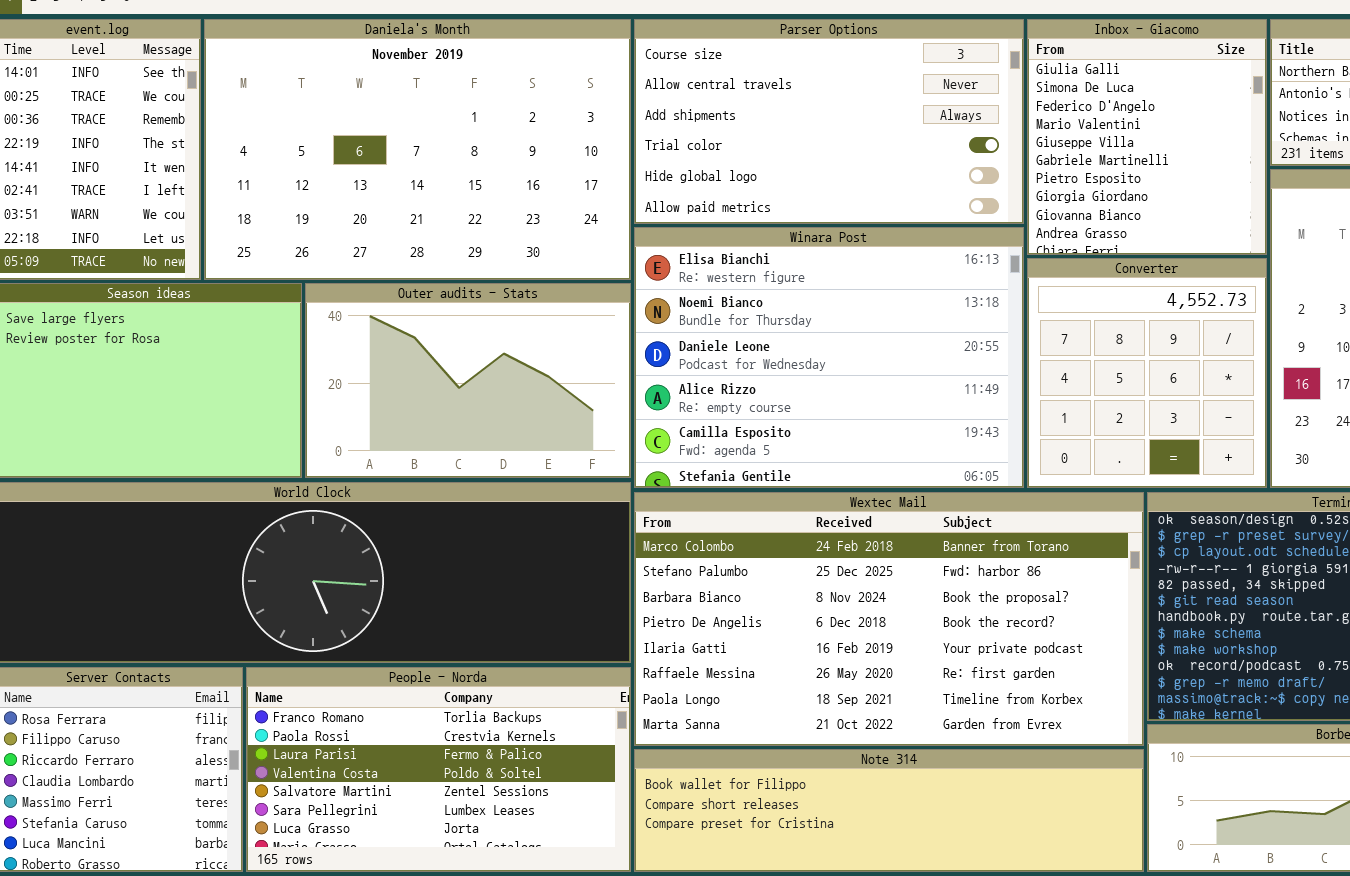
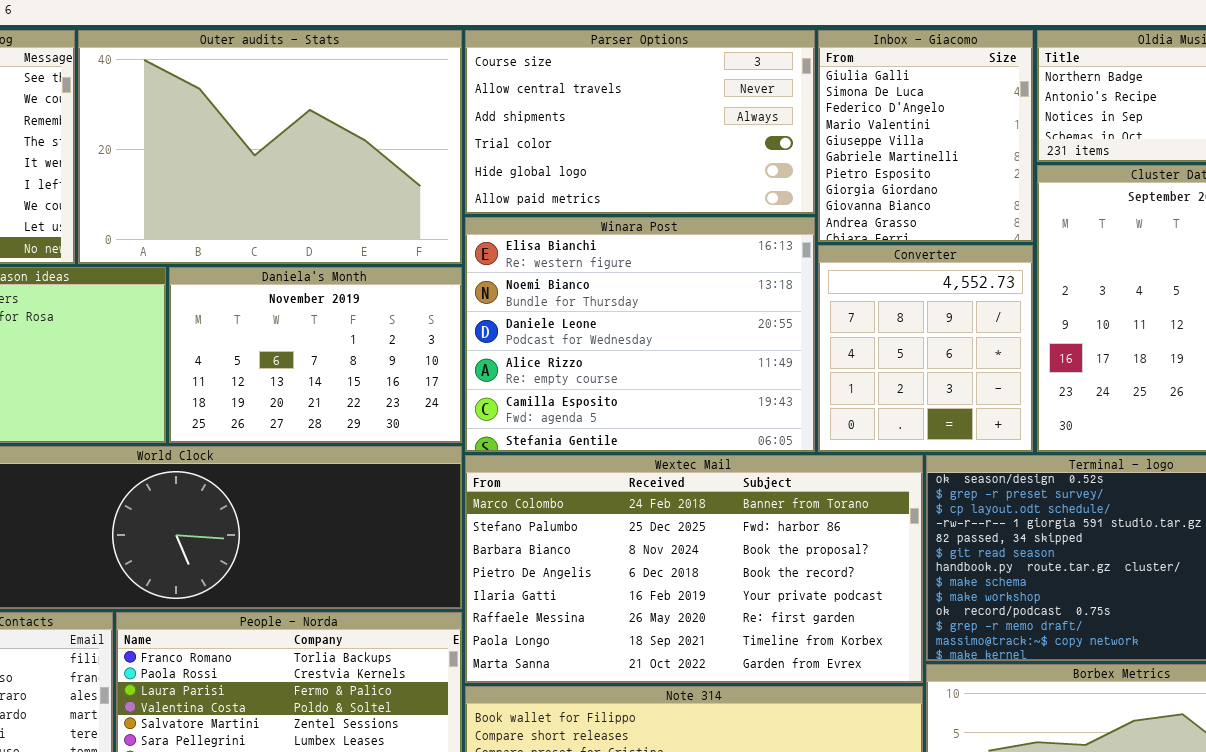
Daniela's Month: [204,19,631,280] -> [169,267,462,443], moved, resized
Outer audits - Stats: [305,283,631,478] -> [78,30,462,264], moved, resized

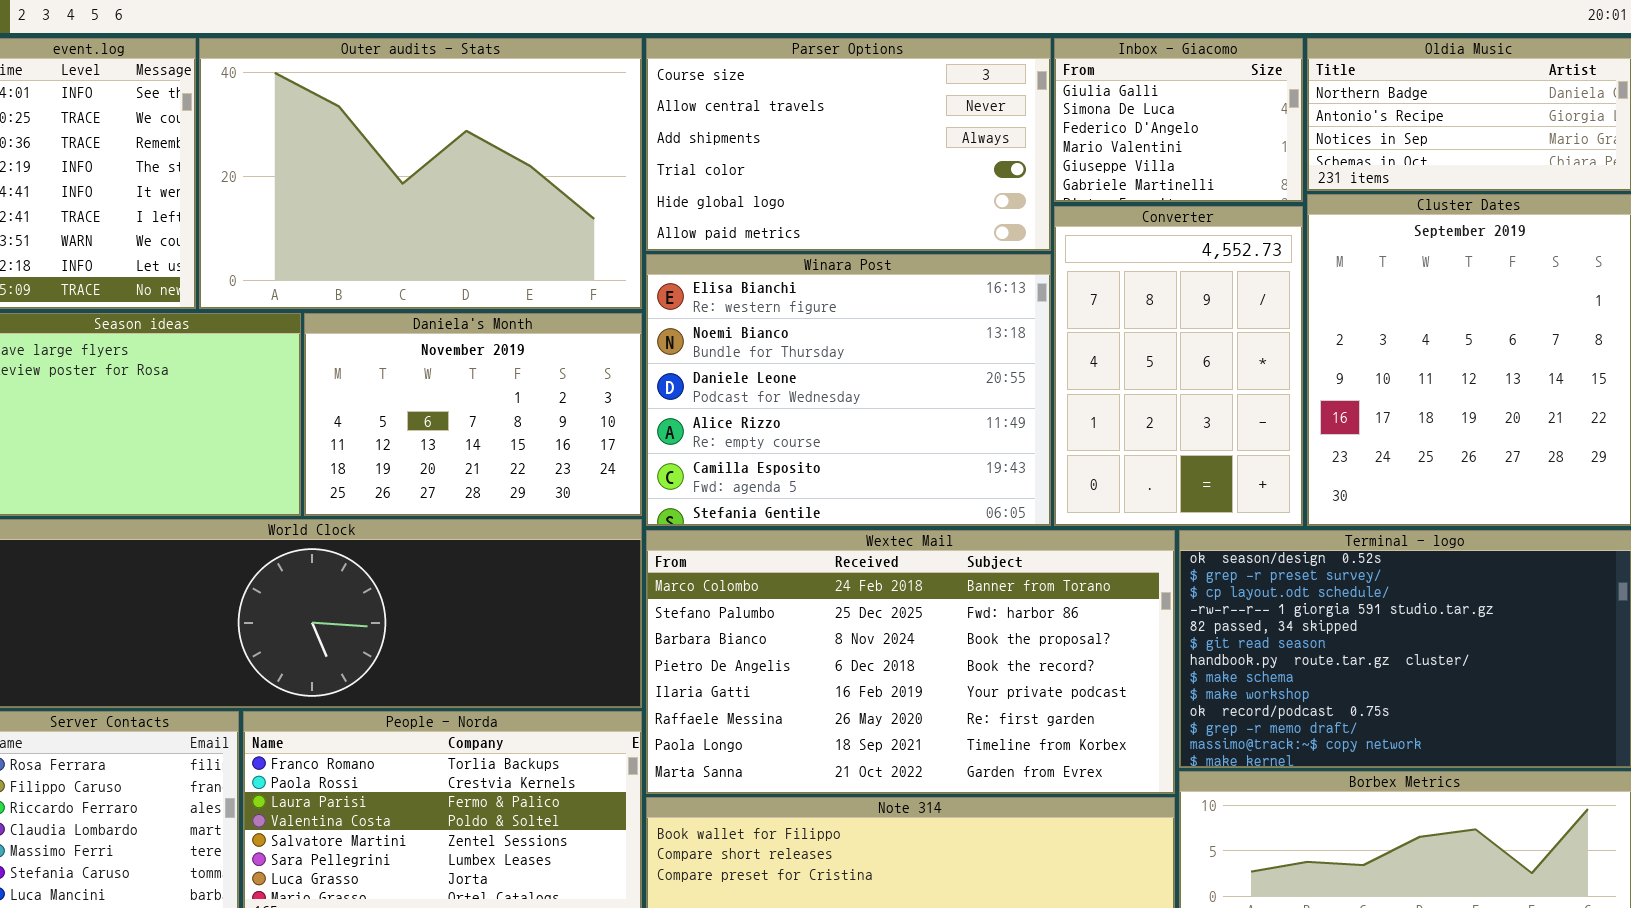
Inbox - Giacomo: [818,30,1033,242] -> [1054,38,1303,202], resized
Converter: [818,245,1033,452] -> [1054,206,1303,526], resized

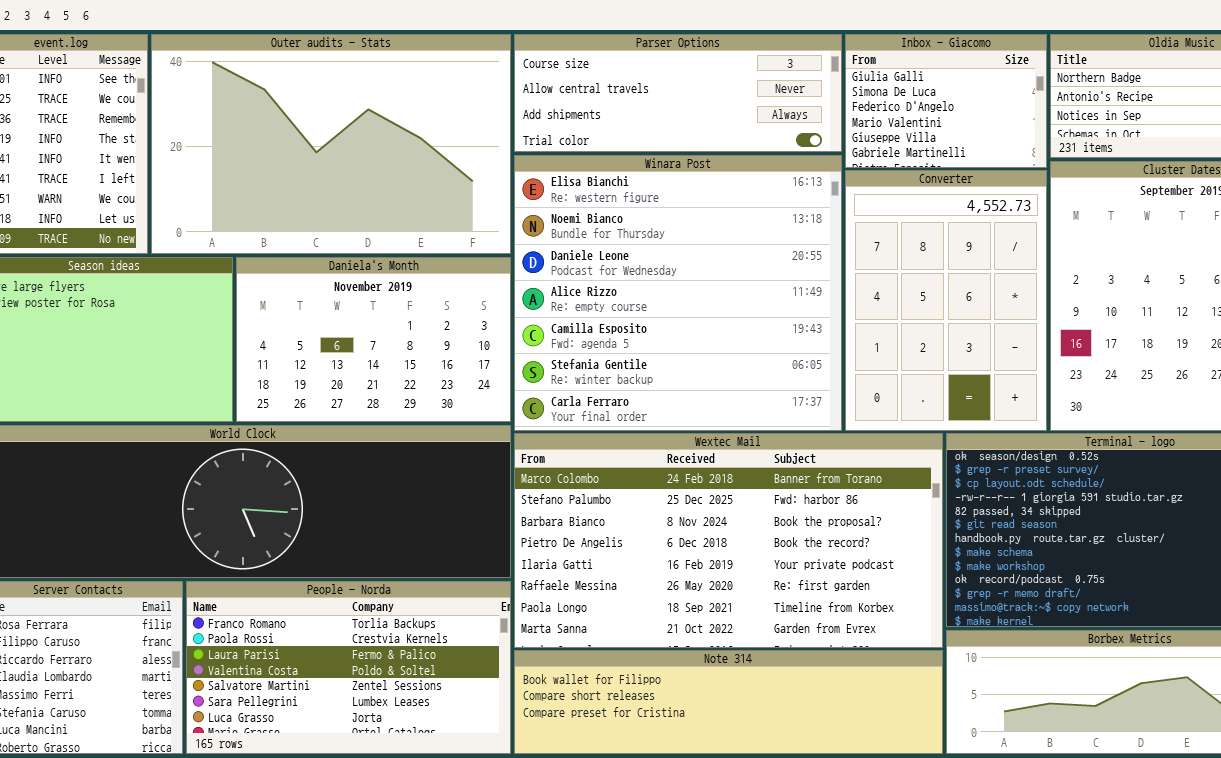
Parser Options: [646,38,1051,251] -> [514,34,842,152], resized
Winara Post: [646,254,1051,526] -> [514,155,842,431], resized

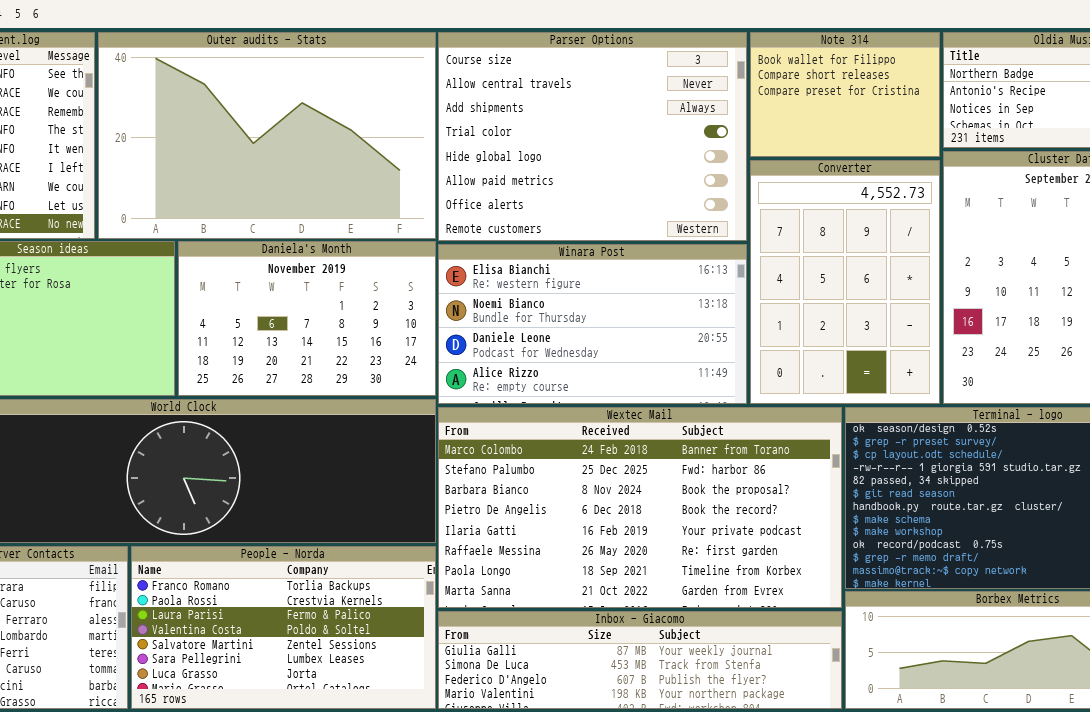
Parser Options: [514,34,842,152] -> [438,32,747,241], resized
Inbox - Giacomo: [845,34,1047,168] -> [438,611,842,709], moved, resized
Winara Post: [514,155,842,431] -> [438,244,747,404], resized
Note 314: [514,650,943,754] -> [750,32,940,157], moved, resized

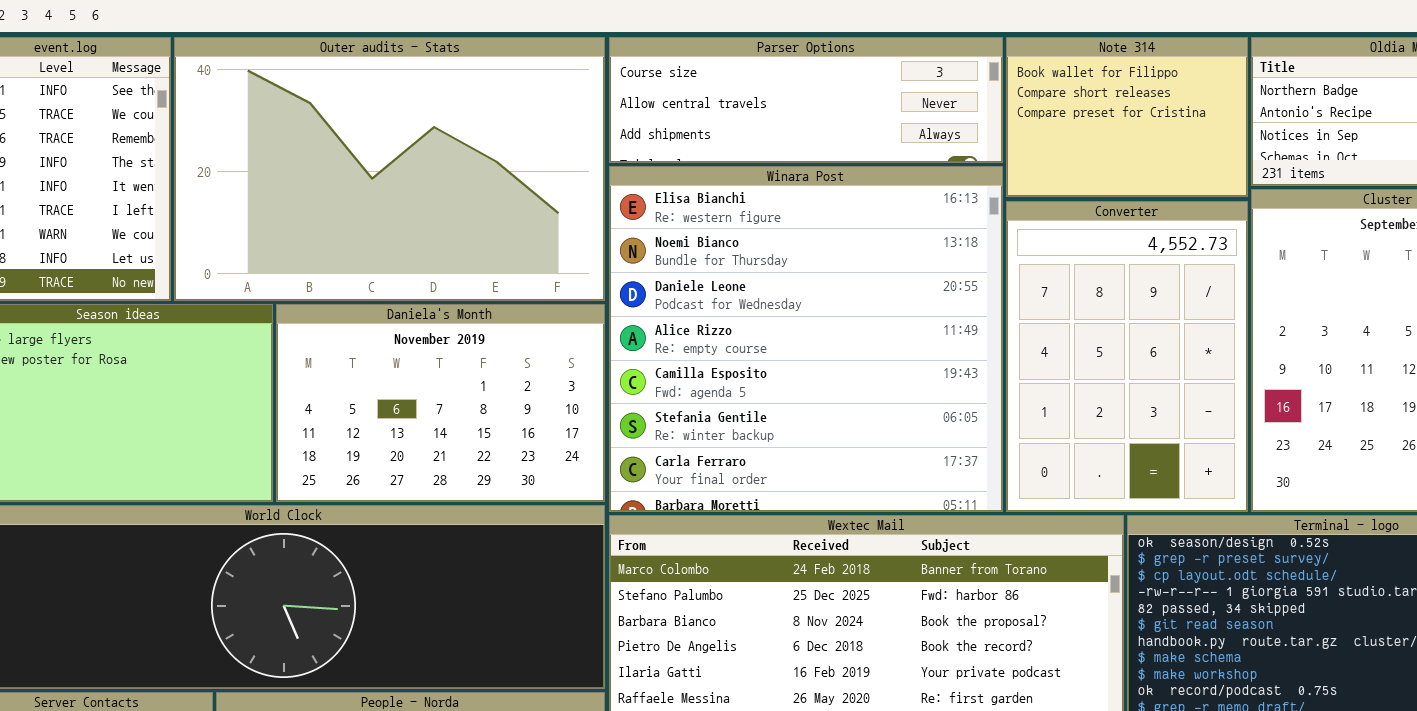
Parser Options: [438,32,747,241] -> [609,37,1003,163], resized
Winara Post: [438,244,747,404] -> [609,166,1003,512], resized

